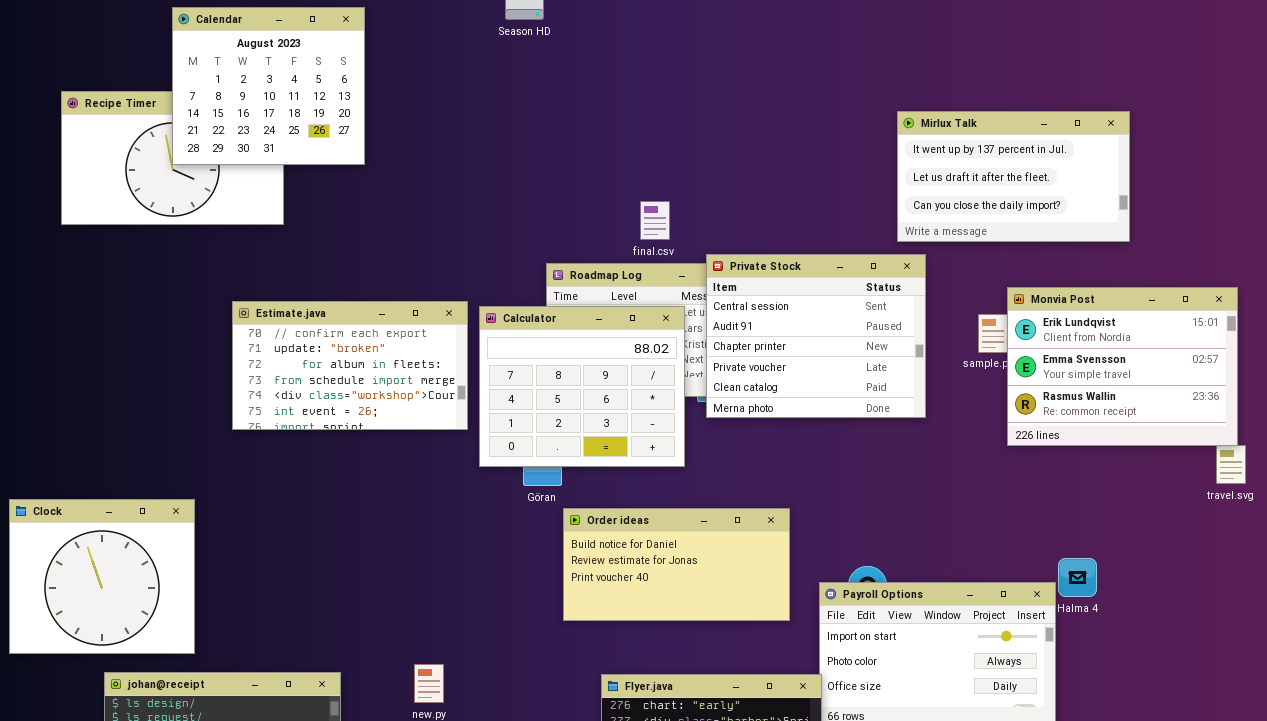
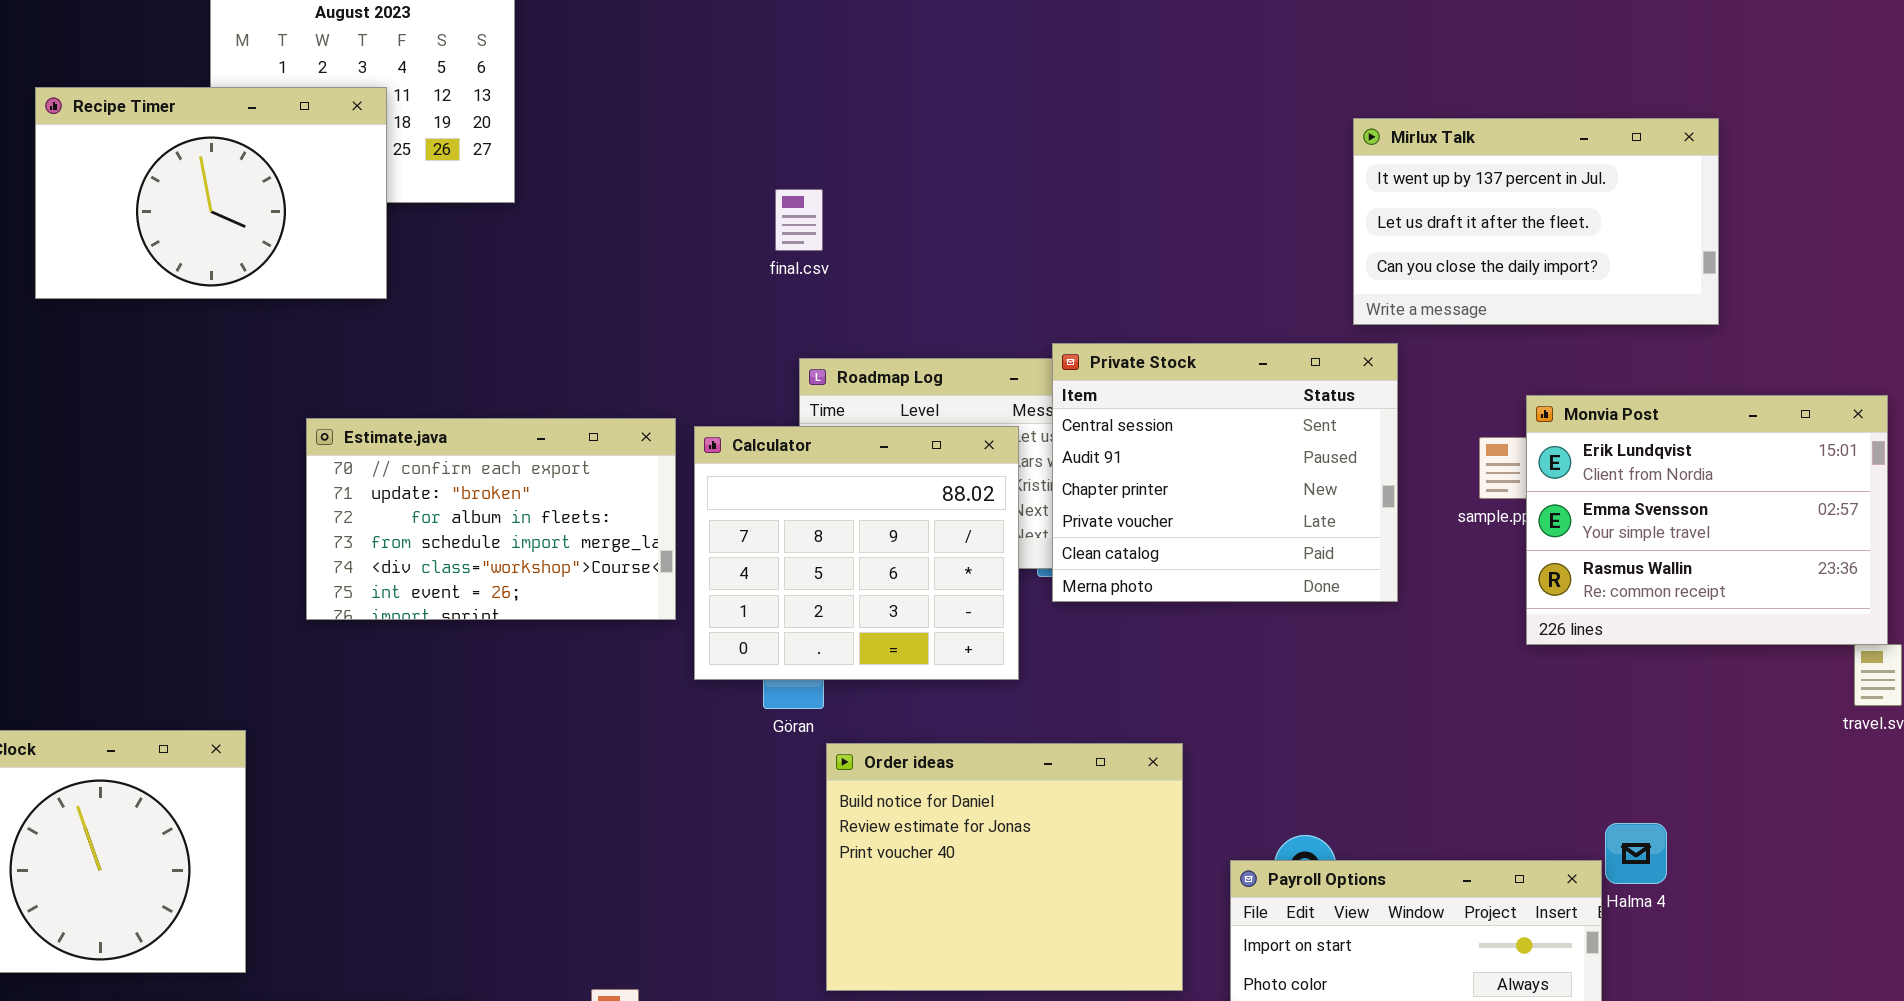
Recipe Timer: [61,91,284,225] -> [35,87,387,299], raised
final.csv: [640,201,670,240] -> [775,189,823,251], moved
Order ideas: [563,508,790,621] -> [826,743,1183,991], resized

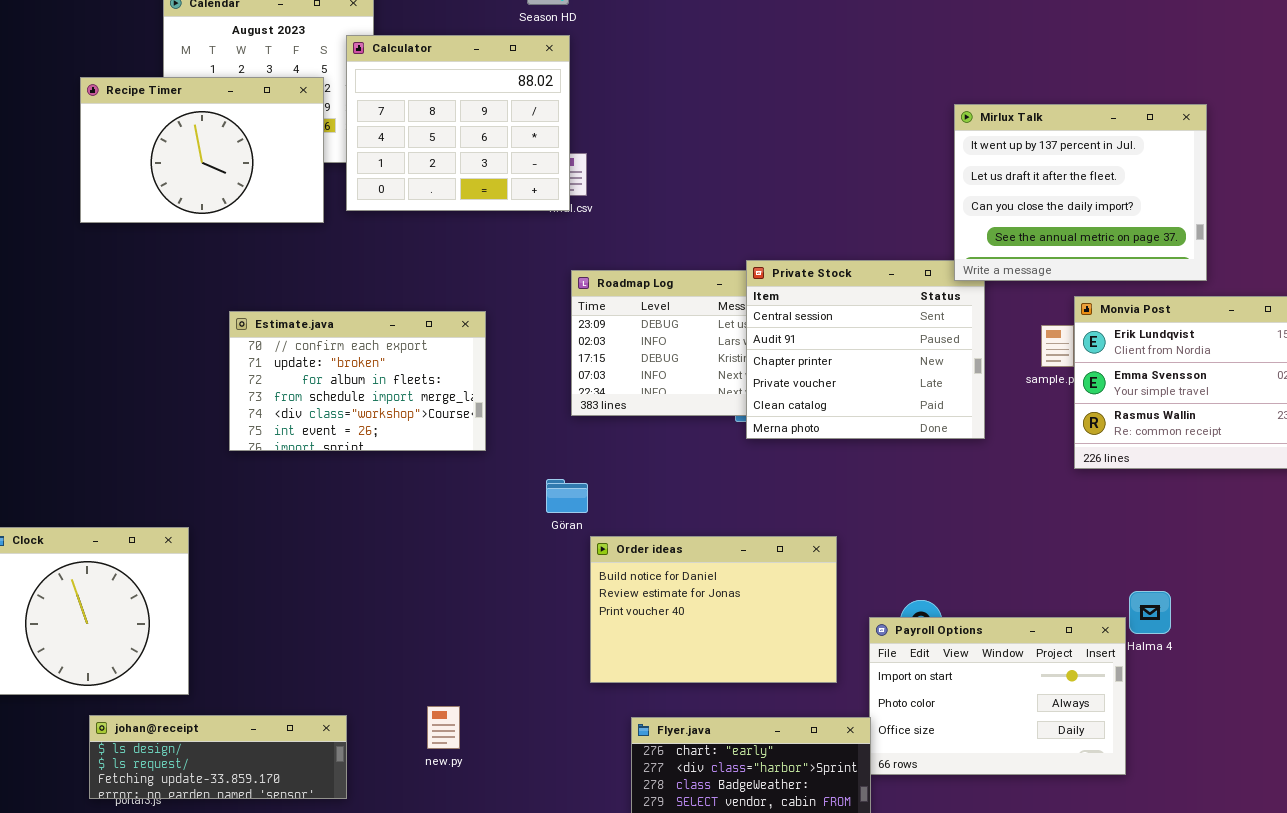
Recipe Timer: [35,87,387,299] -> [80,77,324,223], moved
Mirlux Talk: [1353,118,1719,325] -> [954,104,1207,281], resized
Calculator: [694,426,1019,680] -> [346,35,570,211], moved
Order ideas: [826,743,1183,991] -> [590,536,837,683], resized

